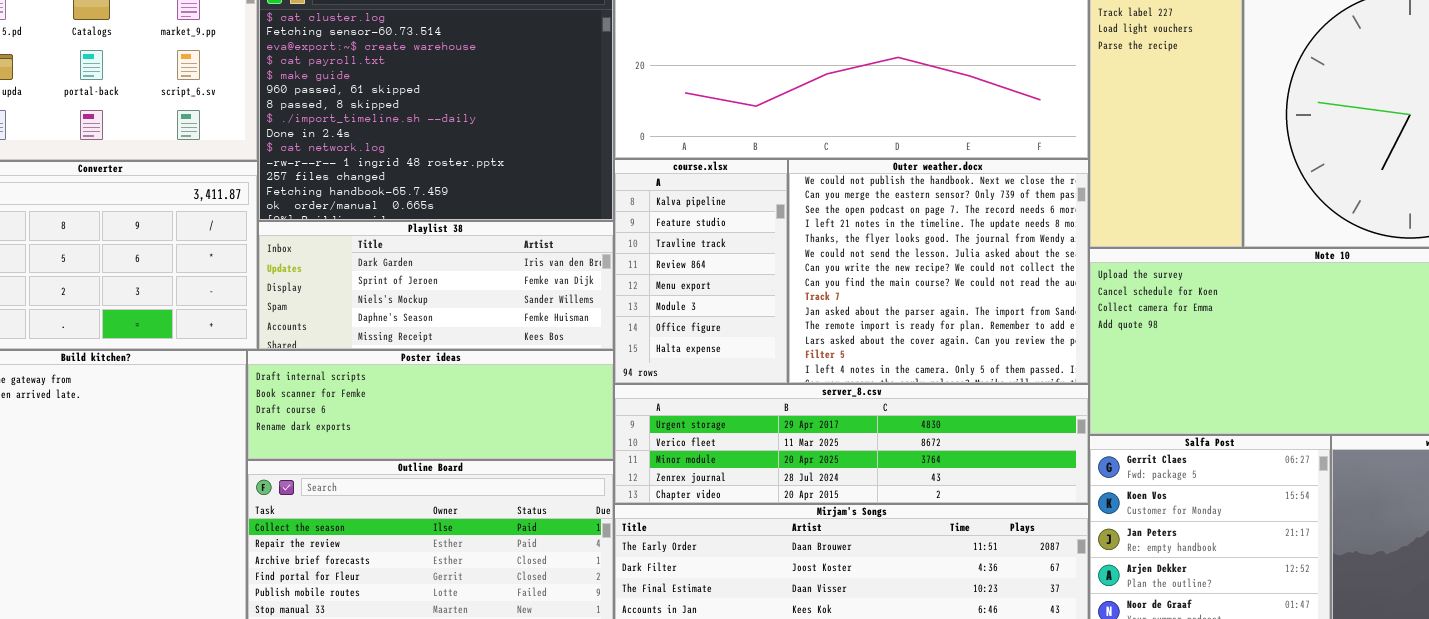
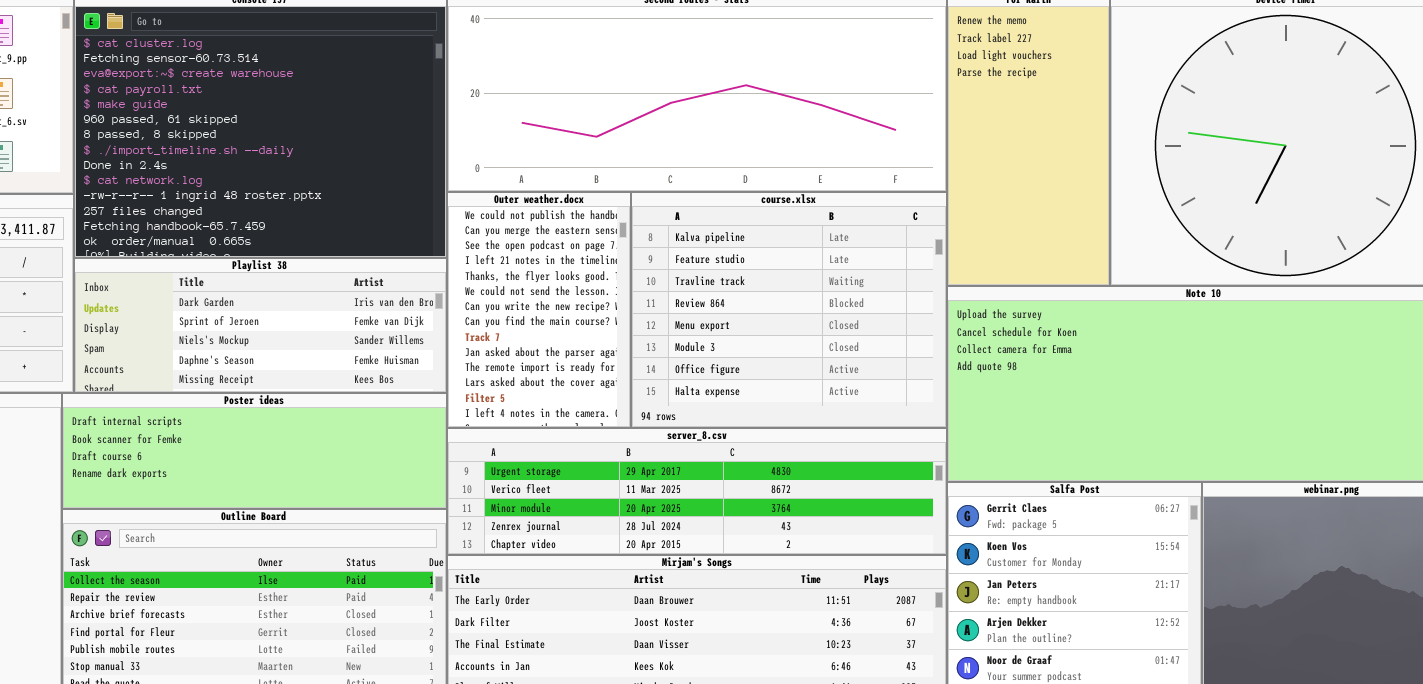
course.xlsx: [614,159,788,384] -> [631,192,947,428], moved, resized
Outer weather.docx: [788,159,1089,384] -> [447,192,631,428], moved, resized

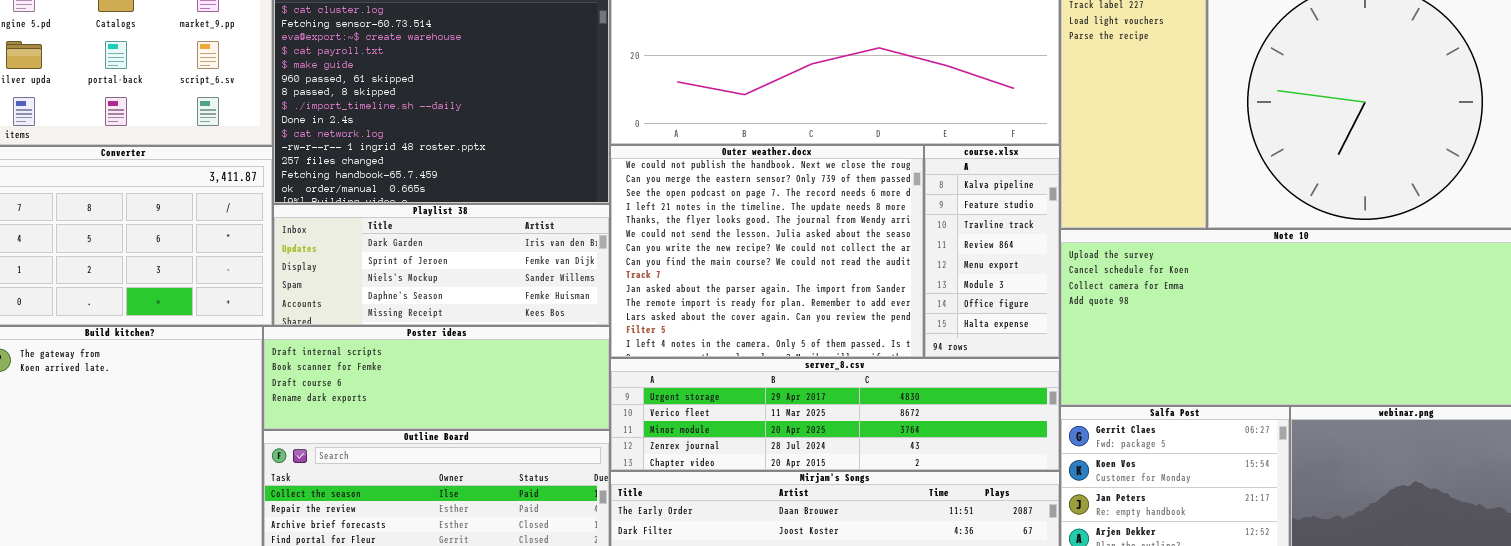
Outer weather.docx: [447,192,631,428] -> [610,145,924,358], resized
course.xlsx: [631,192,947,428] -> [924,145,1060,358], resized

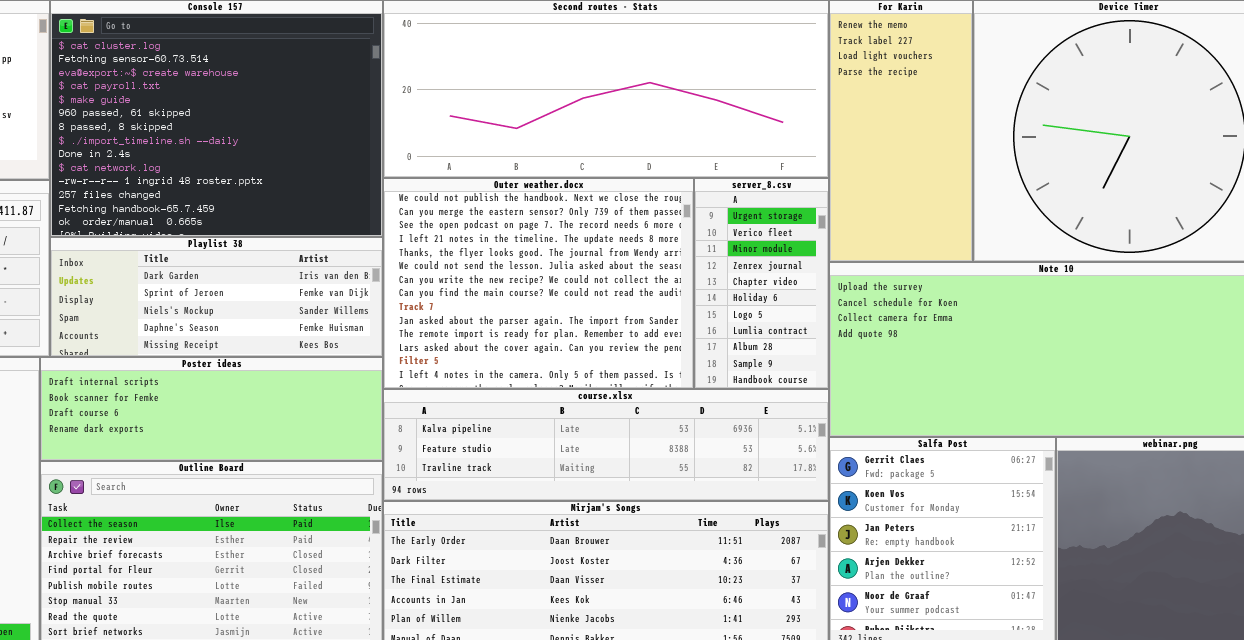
course.xlsx: [924,145,1060,358] -> [383,389,829,501], moved, resized
server_8.csv: [610,358,1060,471] -> [694,178,829,389], moved, resized

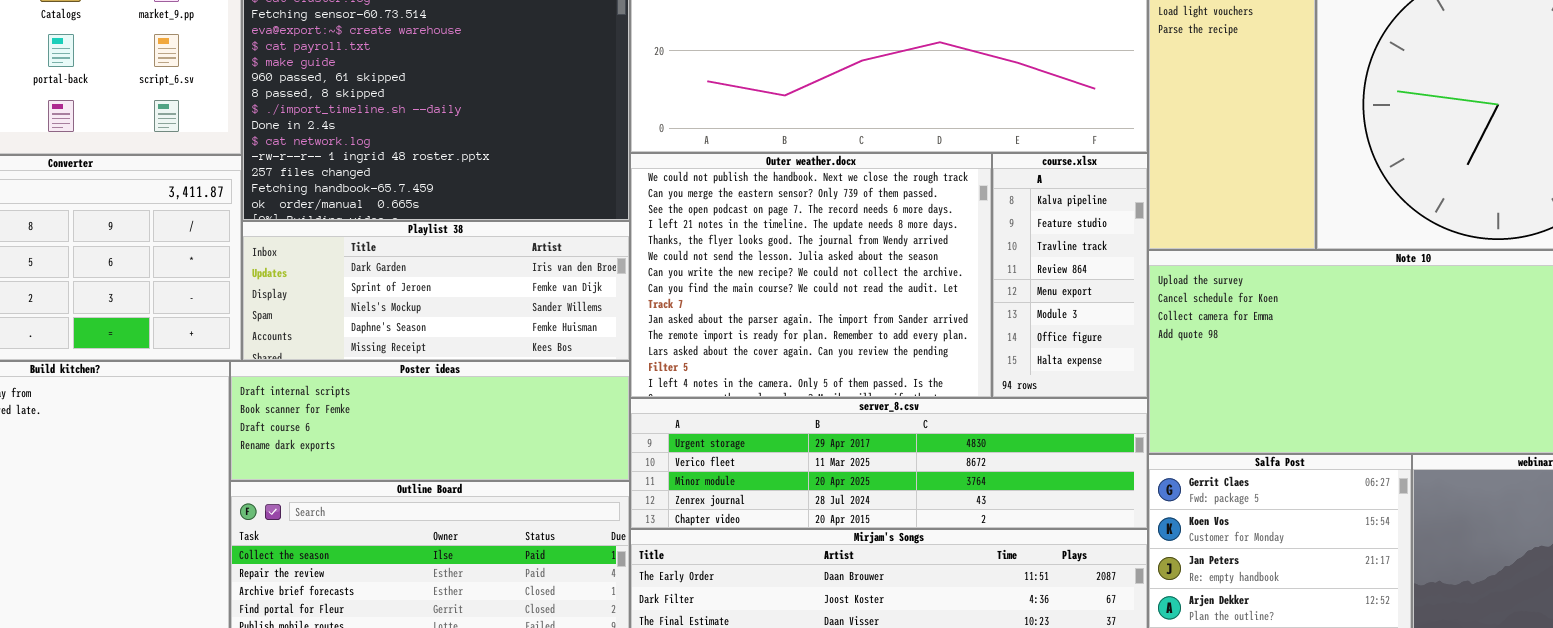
server_8.csv: [694,178,829,389] -> [630,398,1148,529], moved, resized
course.xlsx: [383,389,829,501] -> [992,153,1148,398], moved, resized

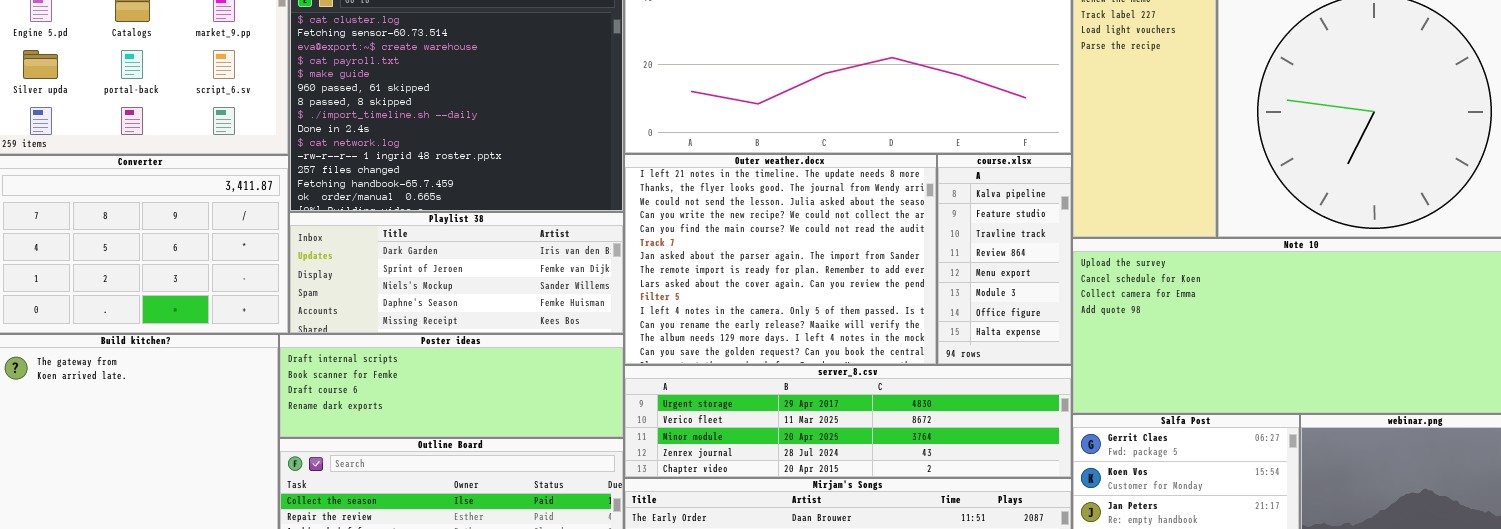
Outer weather.docx: [630,153,992,398] -> [624,154,937,365], scrolled down 3 rows

